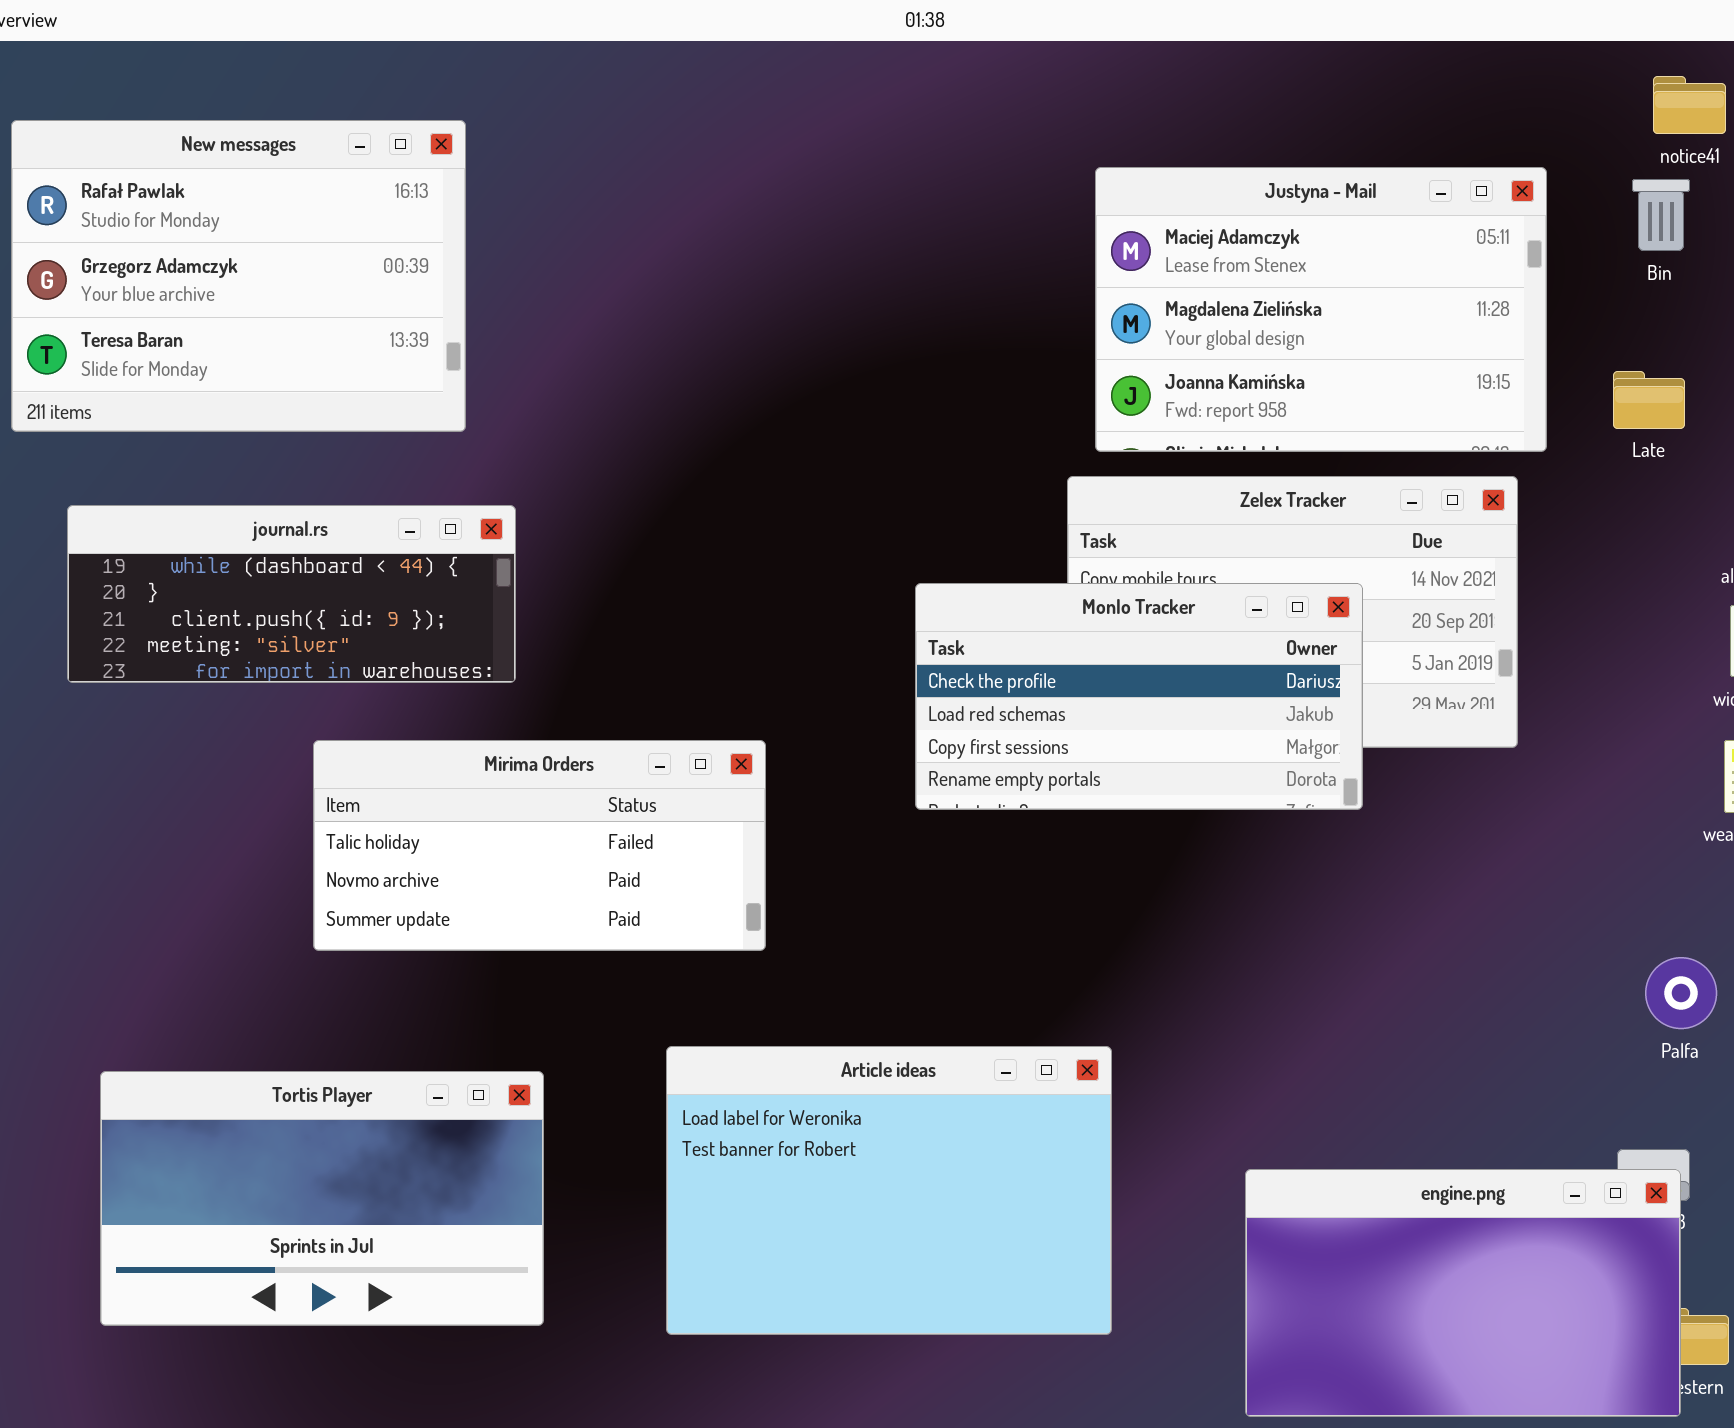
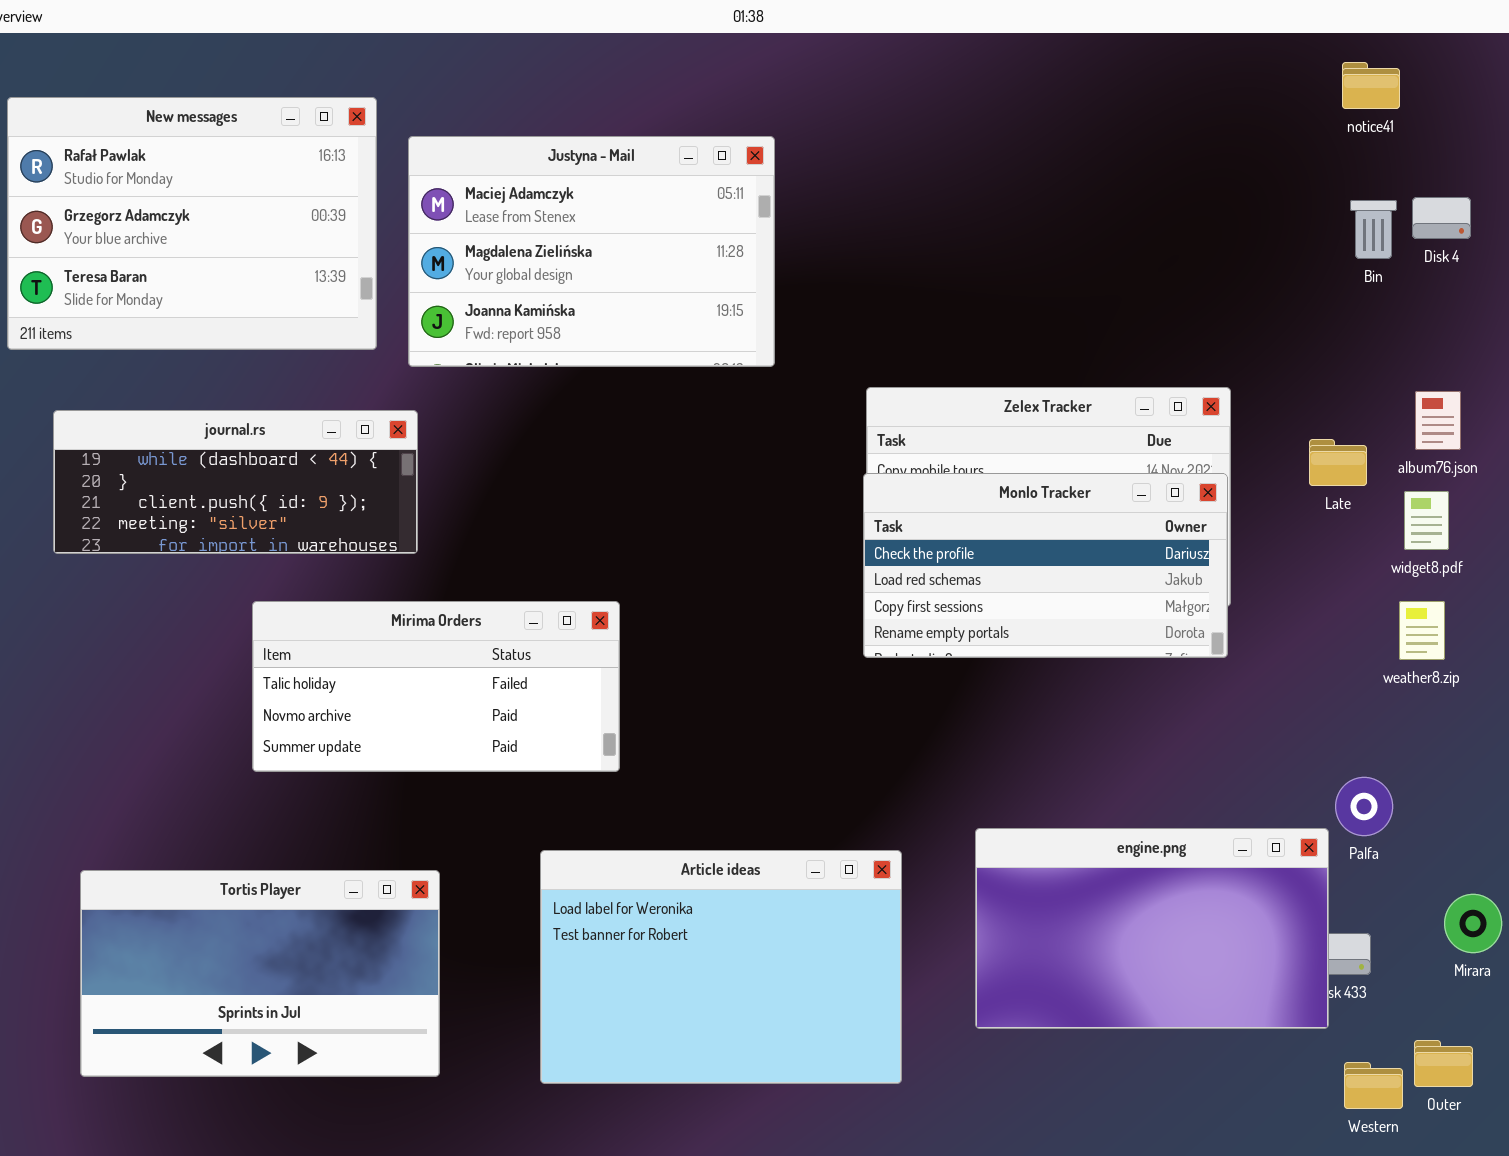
Justyna - Mail: [1095,167,1547,452] -> [408,136,775,367], moved
Bin: [1632,179,1690,251] -> [1350,200,1397,259], moved
Late: [1613,371,1685,429] -> [1309,439,1367,486], moved
Monlo Tracker: [915,583,1363,810] -> [863,473,1228,658], moved
engine.png: [1245,1169,1681,1417] -> [975,828,1329,1029], moved

